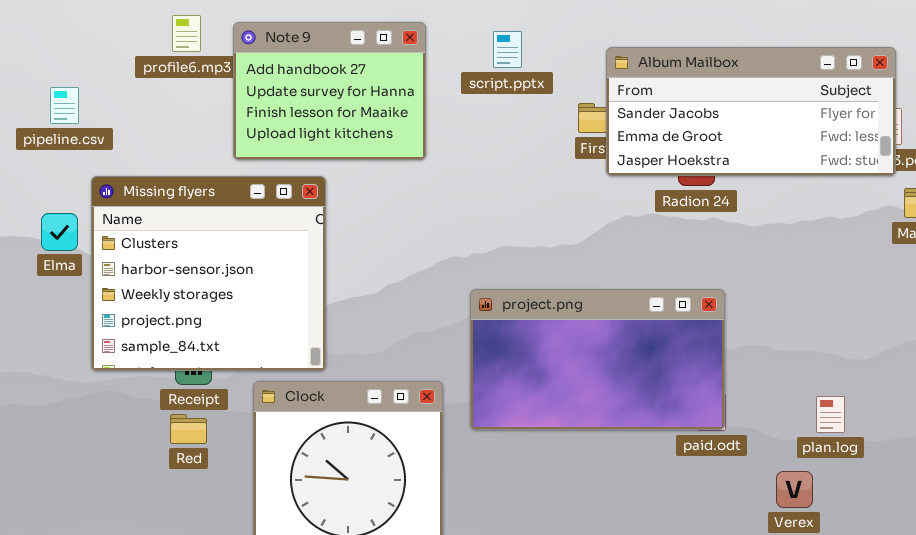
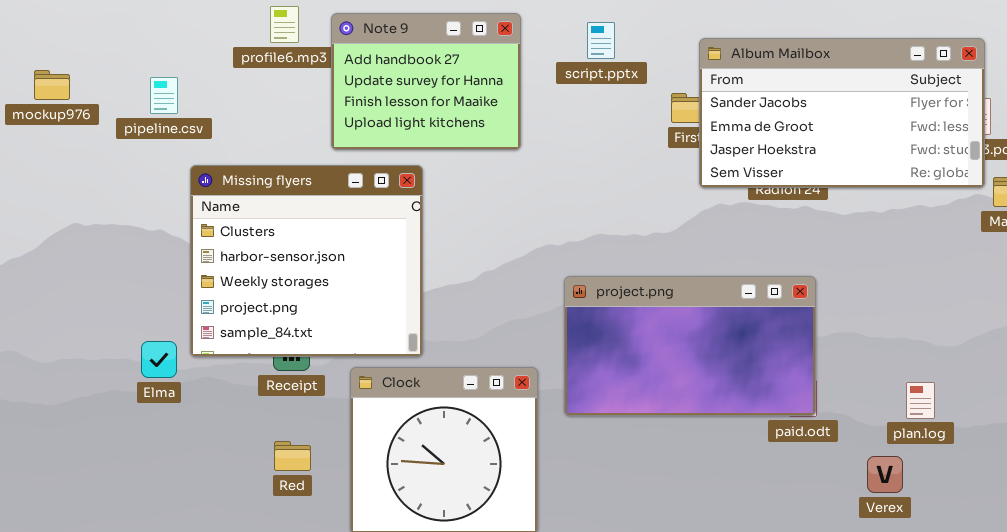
Album Mailbox: [606,47,896,176] -> [699,38,985,188], resized
Elma: [41,213,78,251] -> [141,341,177,378], moved
Red: [170,414,207,444] -> [274,441,311,471], moved

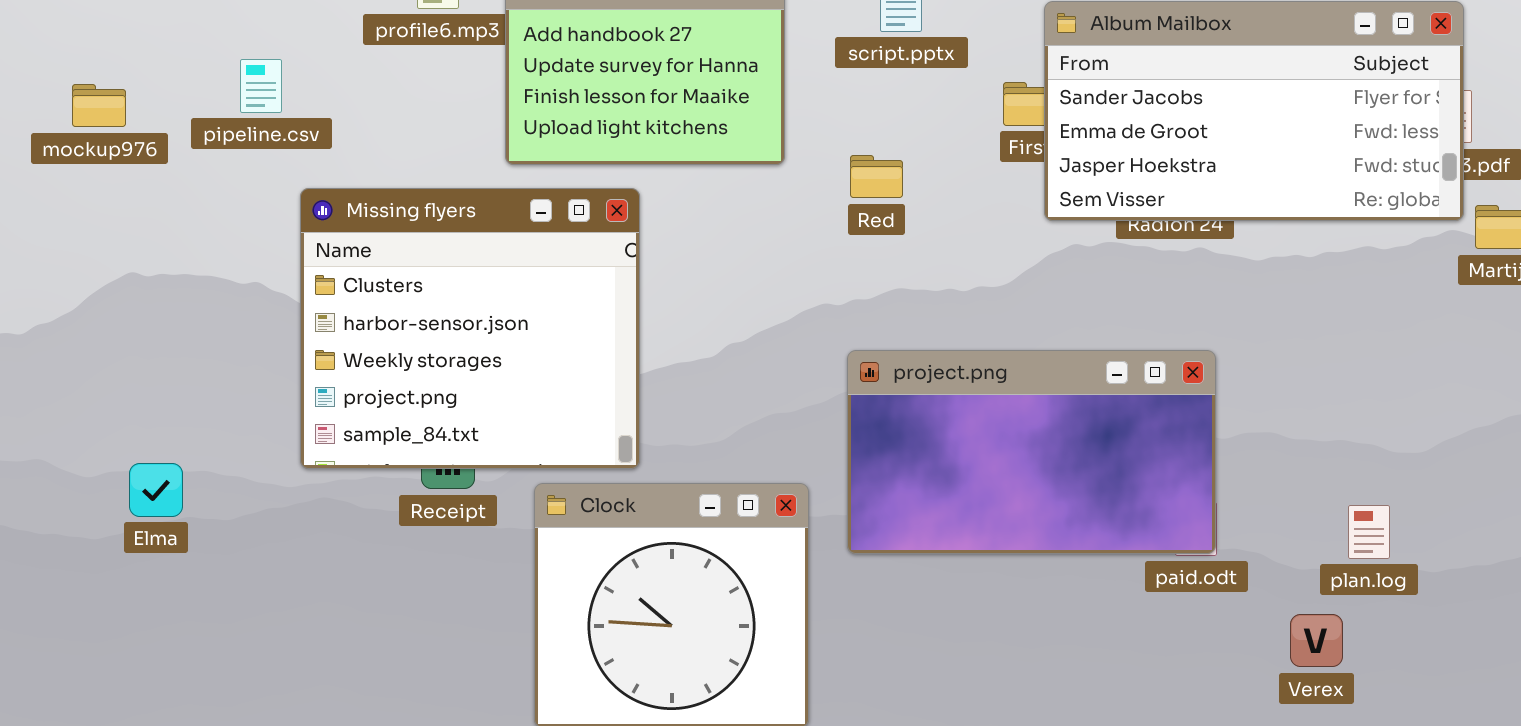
mockup976: [34,70,70,100] -> [72,84,126,127], moved
Elma: [141,341,177,378] -> [129,463,183,517], moved
Red: [274,441,311,471] -> [850,155,903,198], moved

